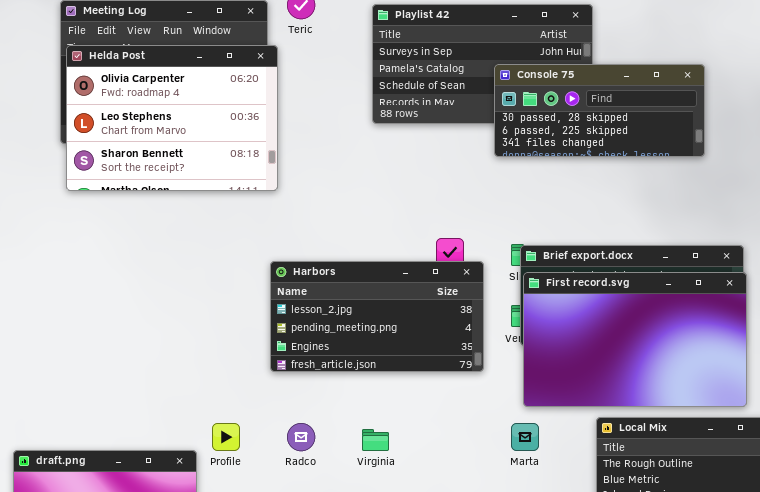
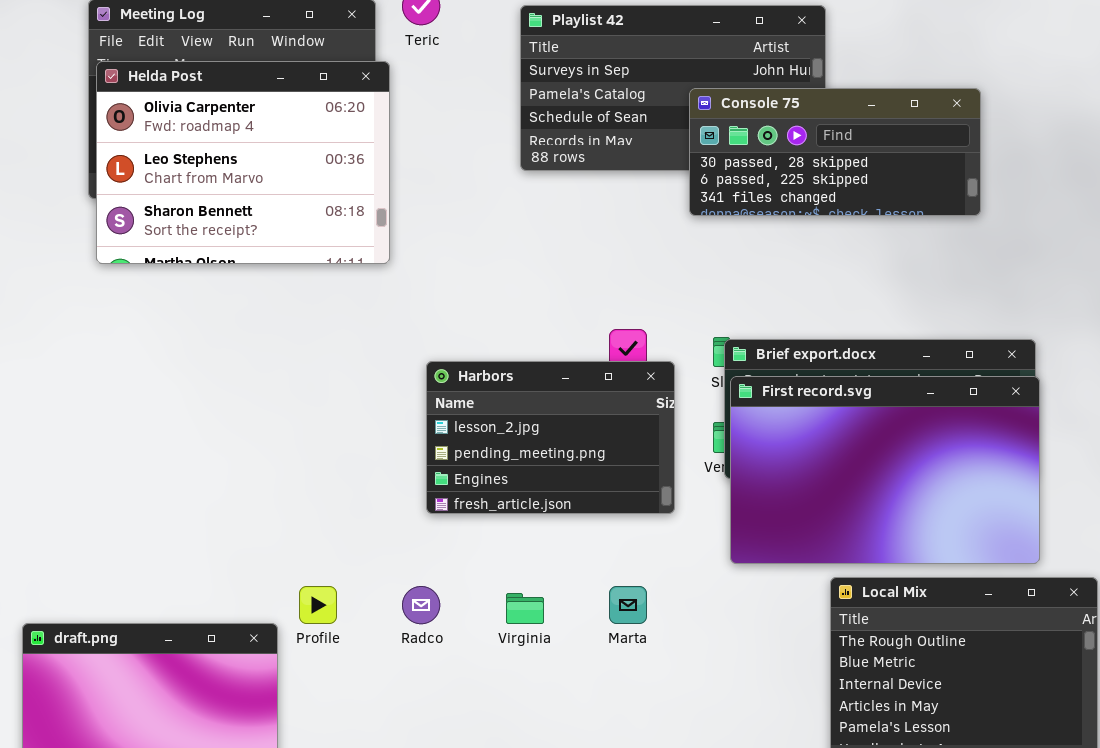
Harbors: [270,261,484,372] -> [426,361,675,514], resized
Marta: [511,423,539,451] -> [609,586,647,624], moved

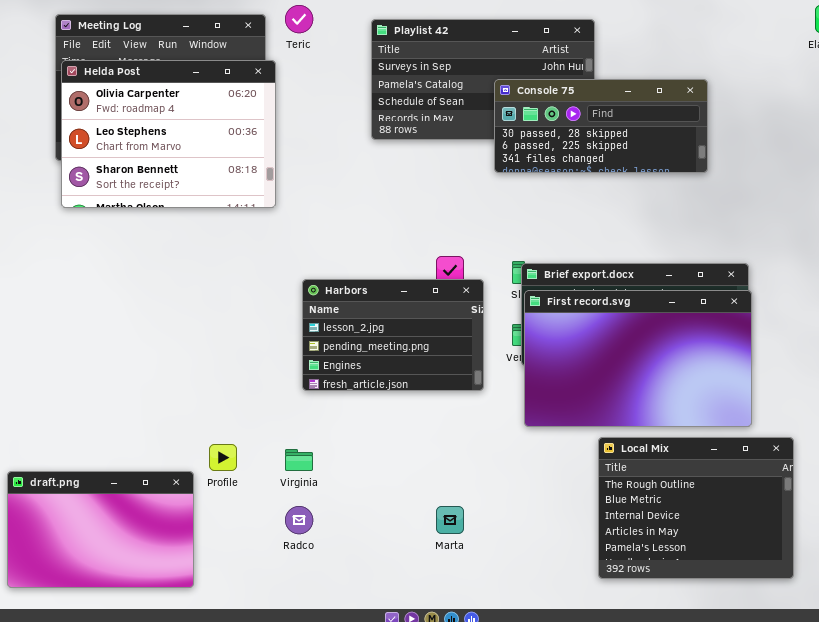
Radco: [402,586,440,624] -> [285,506,313,534], moved
Marta: [609,586,647,624] -> [436,506,464,534], moved
Virginia: [506,593,544,624] -> [285,449,313,471], moved

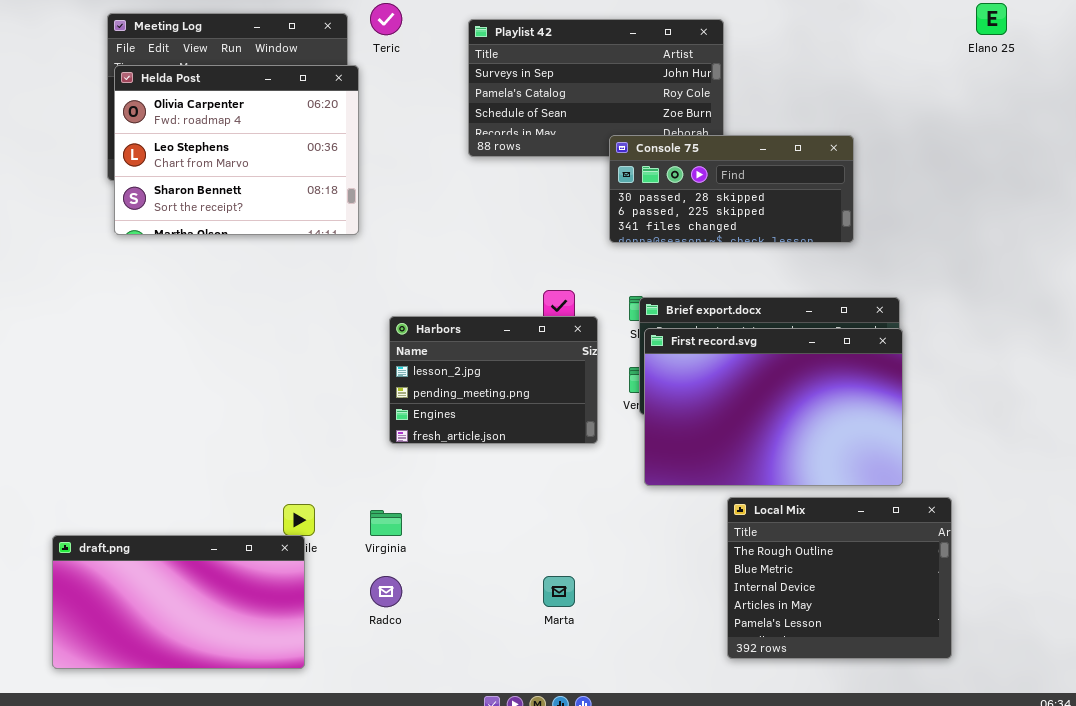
Console 75: [494,79,708,173] -> [609,135,854,243], moved
draft.png: [7,471,194,588] -> [52,535,305,669], resized

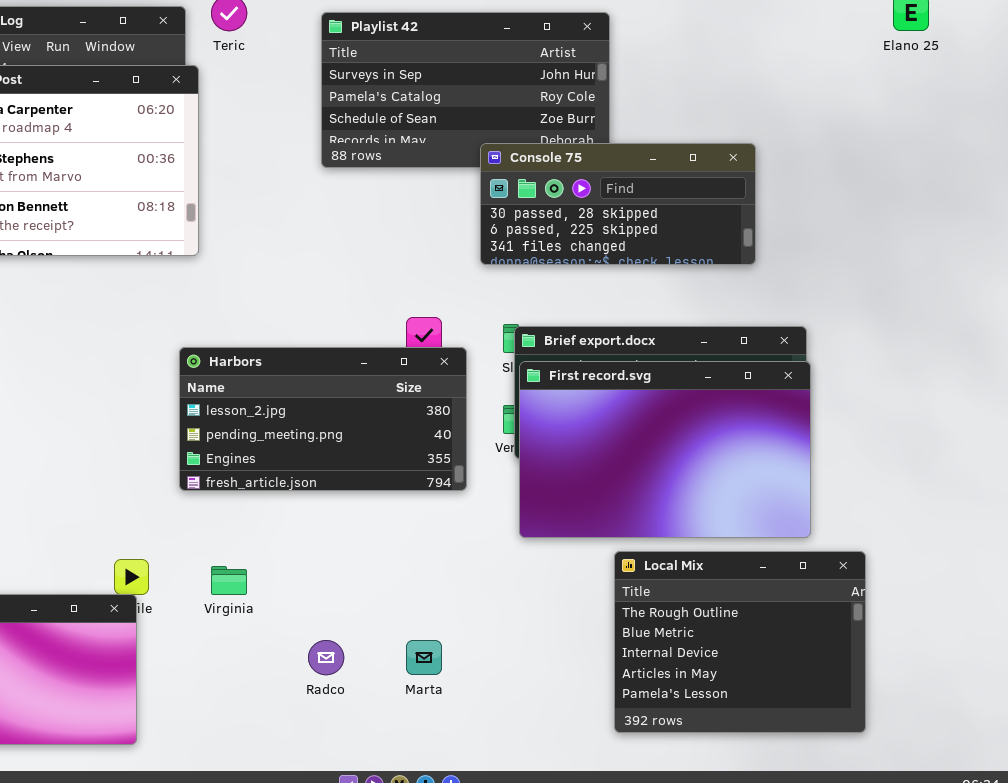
Harbors: [389,316,598,444] -> [179,347,467,491], resized
Radco: [370,576,402,607] -> [308,640,344,675], moved

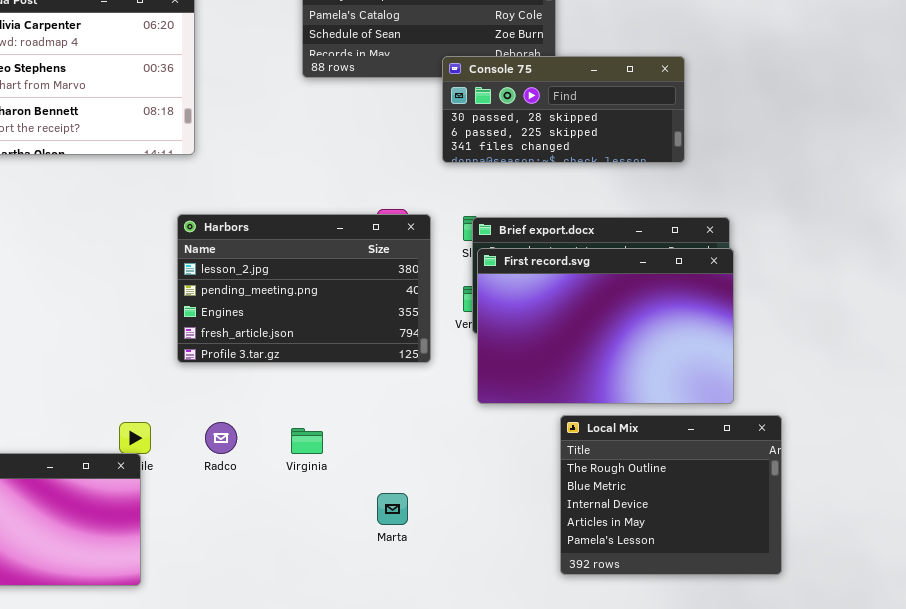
Harbors: [179,347,467,491] -> [177,214,431,363], resized
Virginia: [211,566,247,595] -> [291,428,323,454], moved
Radco: [308,640,344,675] -> [205,422,237,454], moved

